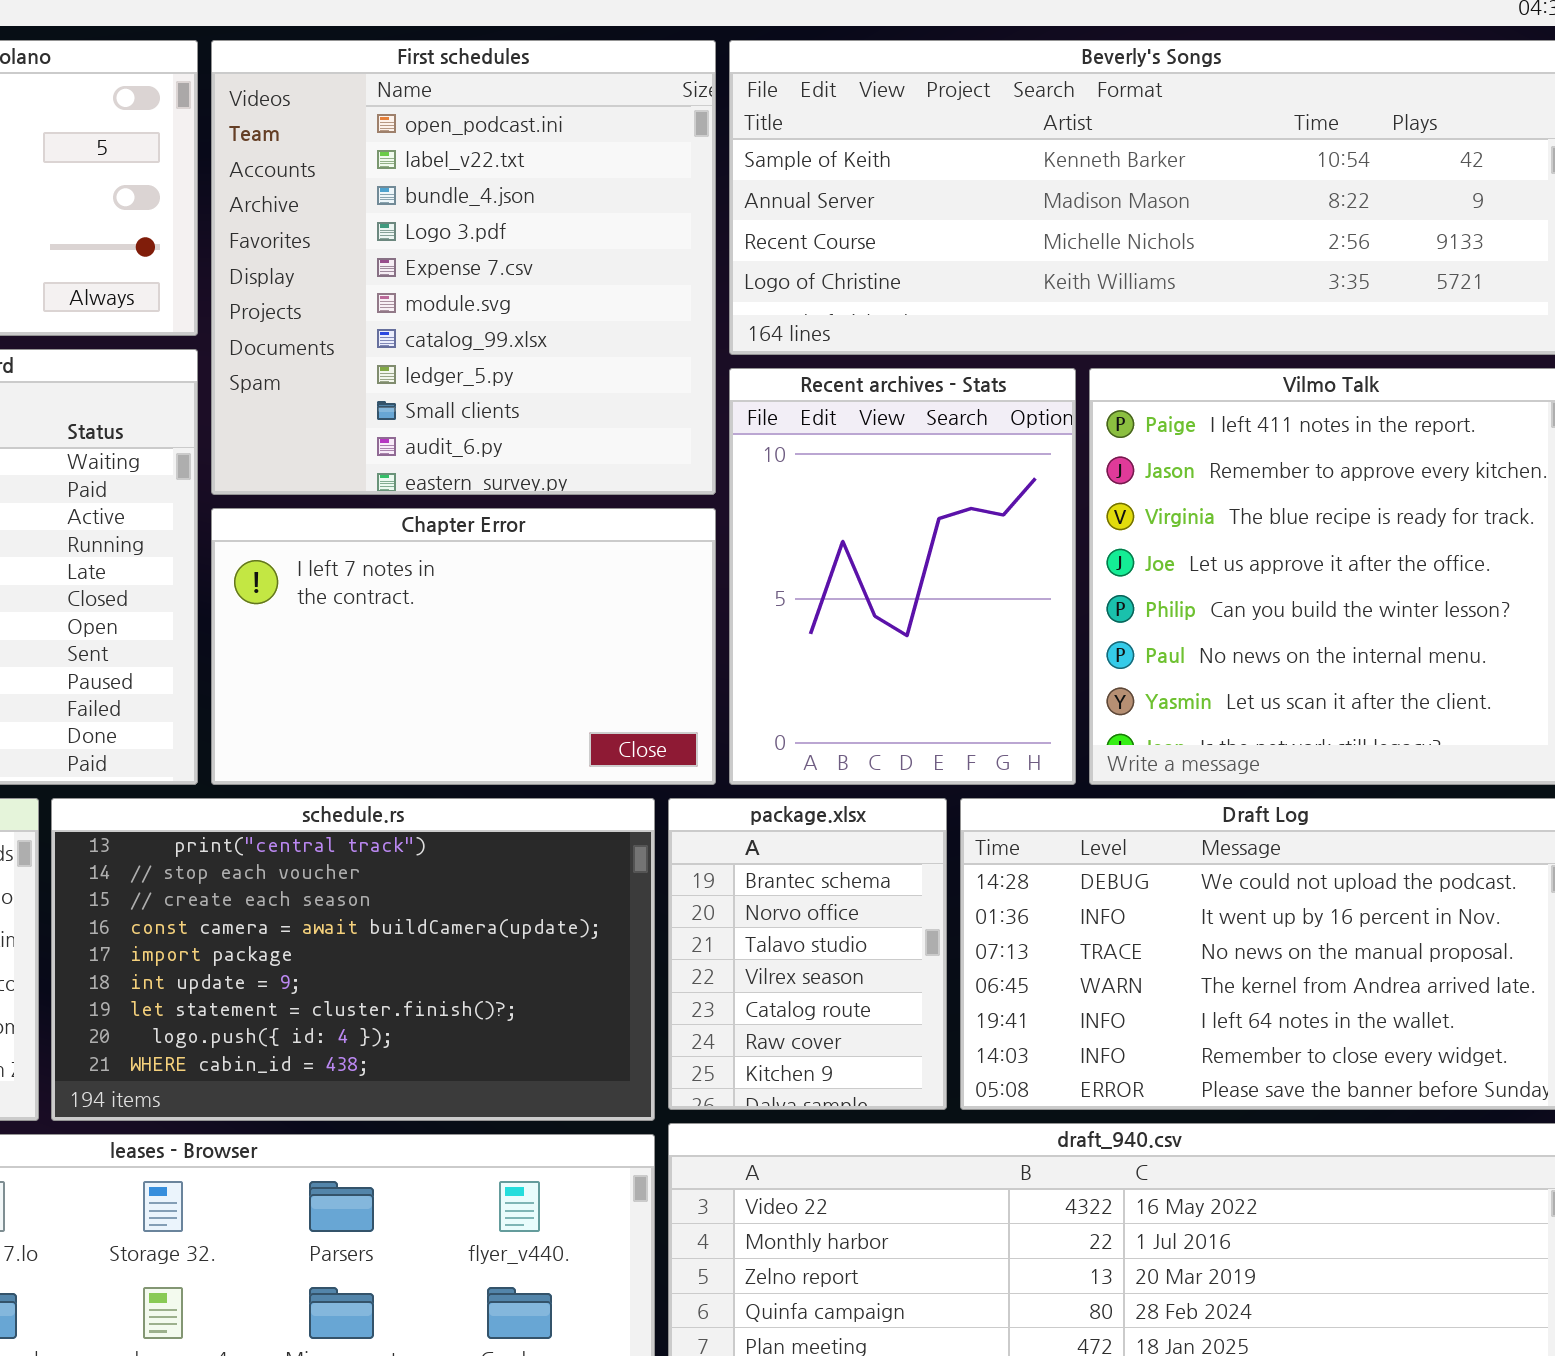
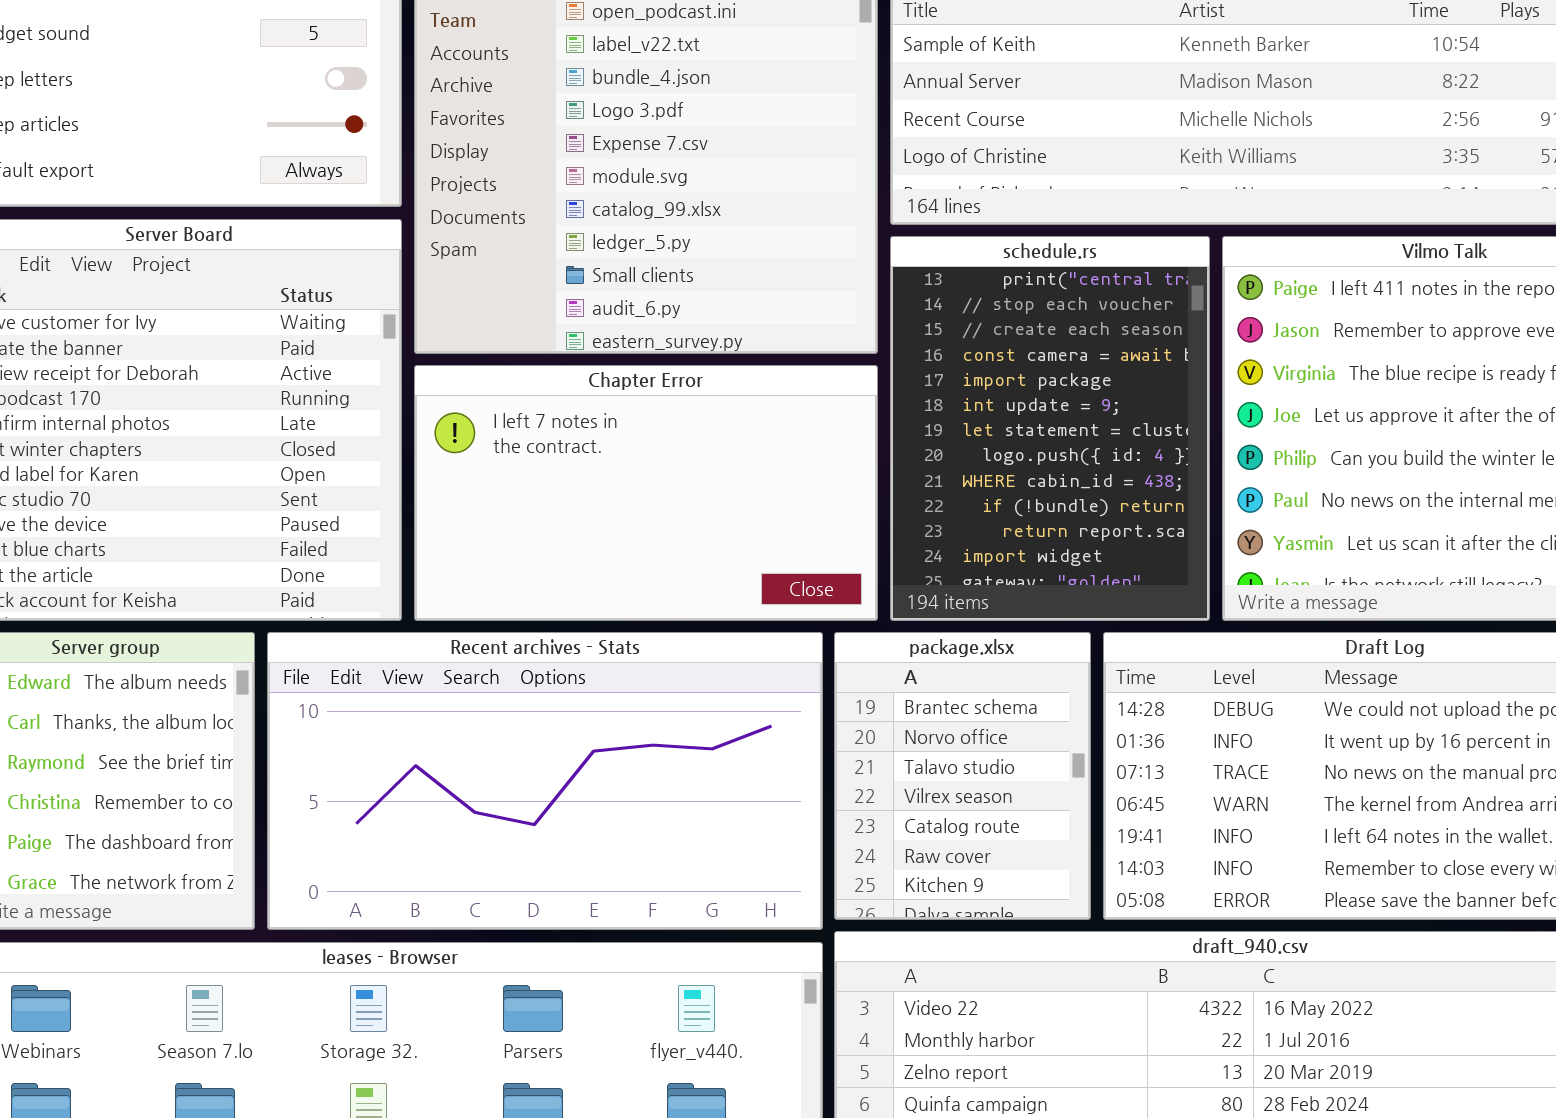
Recent archives - Stats: [729,368,1076,785] -> [267,632,823,930], moved, resized
schedule.rs: [51,798,655,1121] -> [890,236,1210,621], moved, resized

